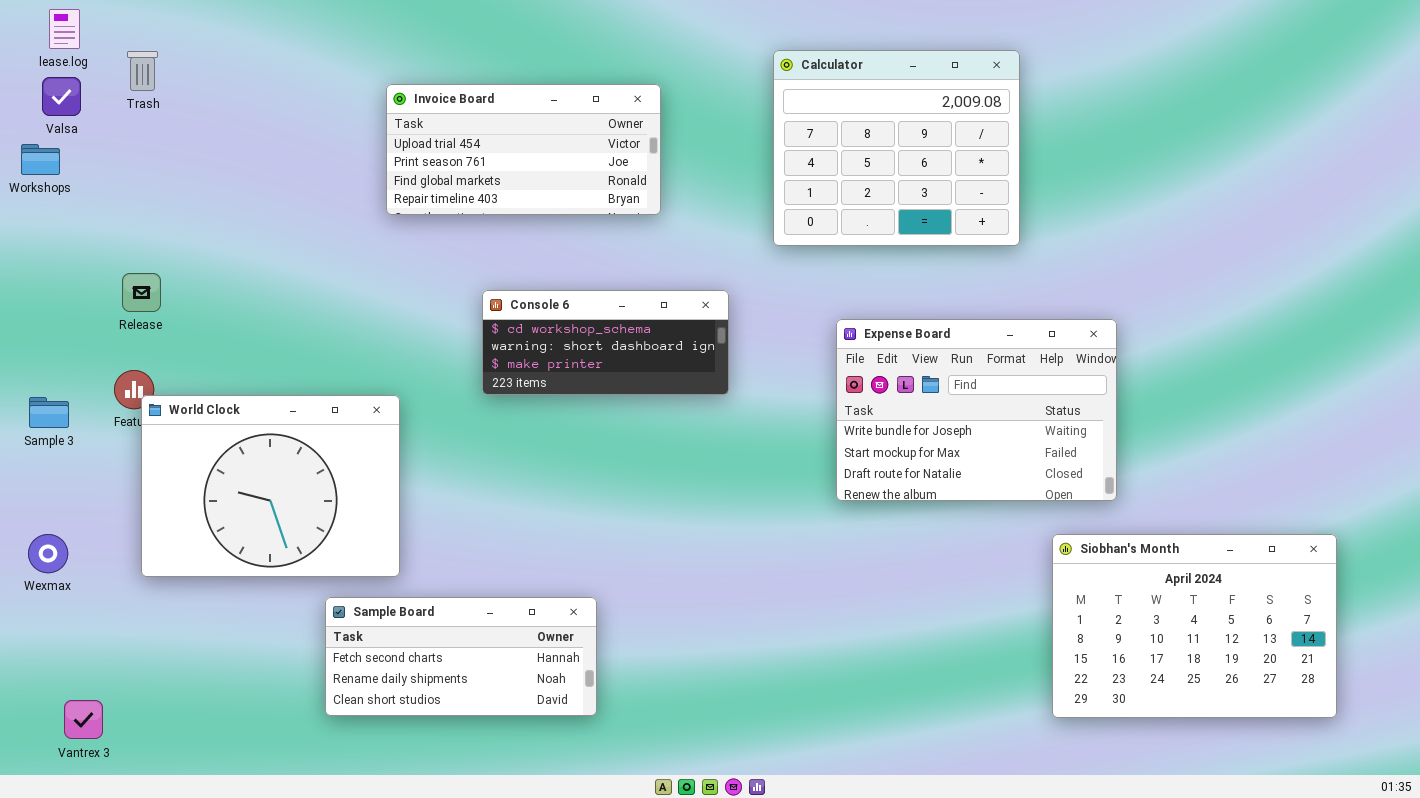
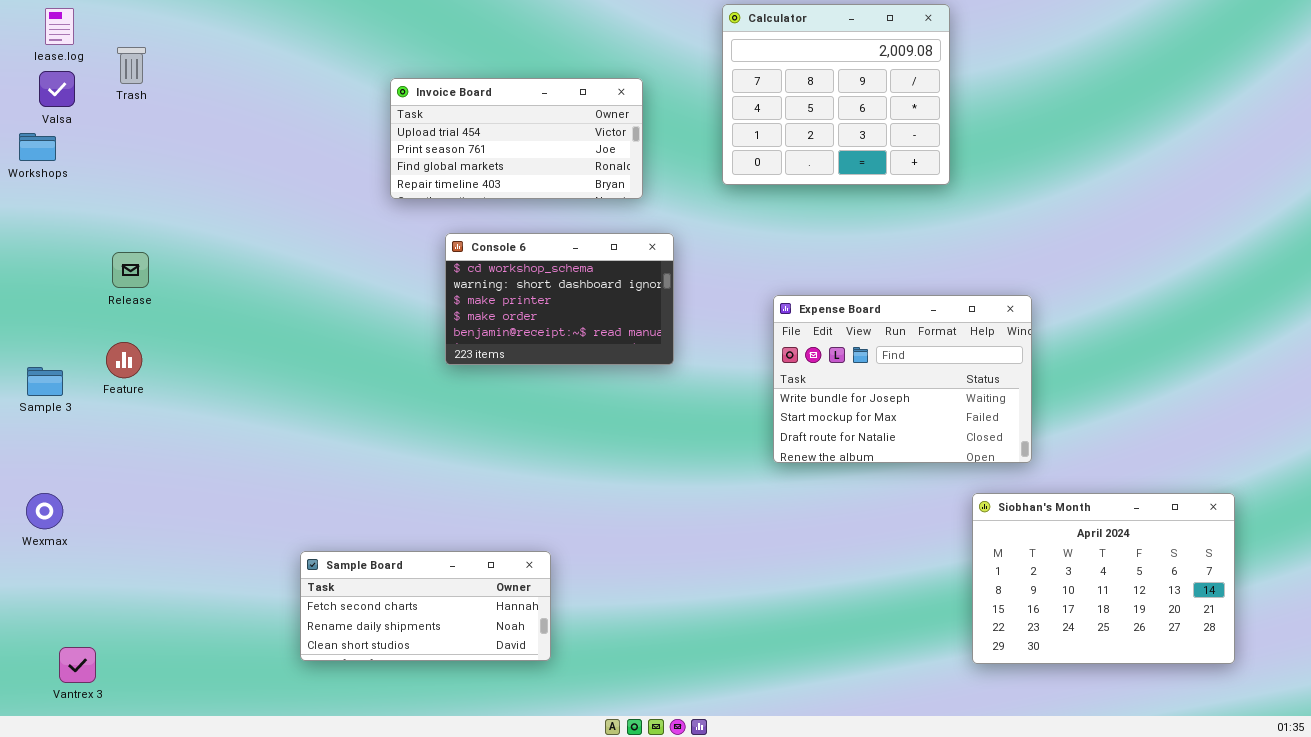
Calculator: [773,50,1020,246] -> [722,4,950,185], moved
Invoice Board: [386,84,661,215] -> [390,78,643,199], moved
Console 6: [482,290,729,395] -> [445,233,674,365], resized
World Clock: [141,395,400,577] -> none, closed

